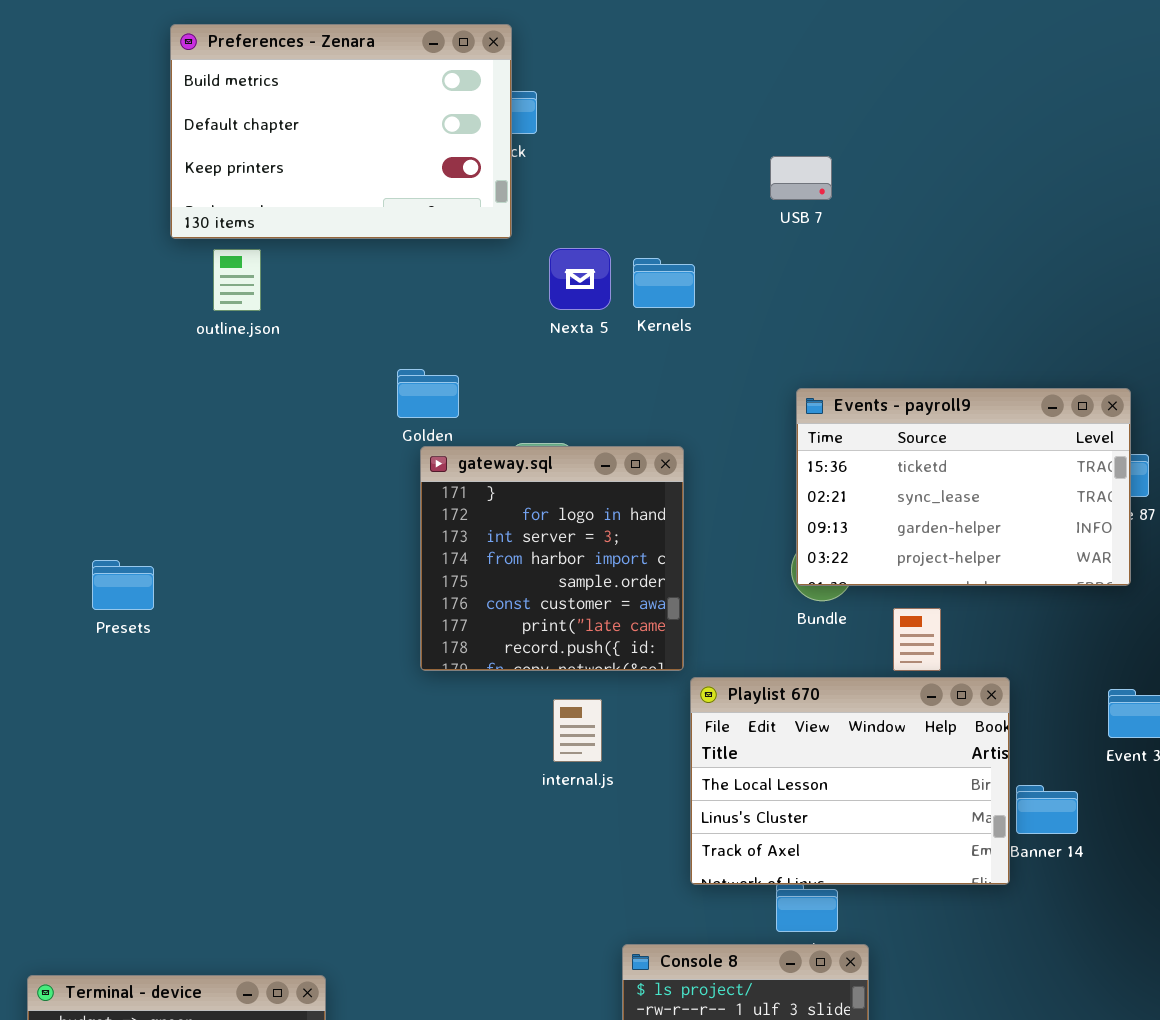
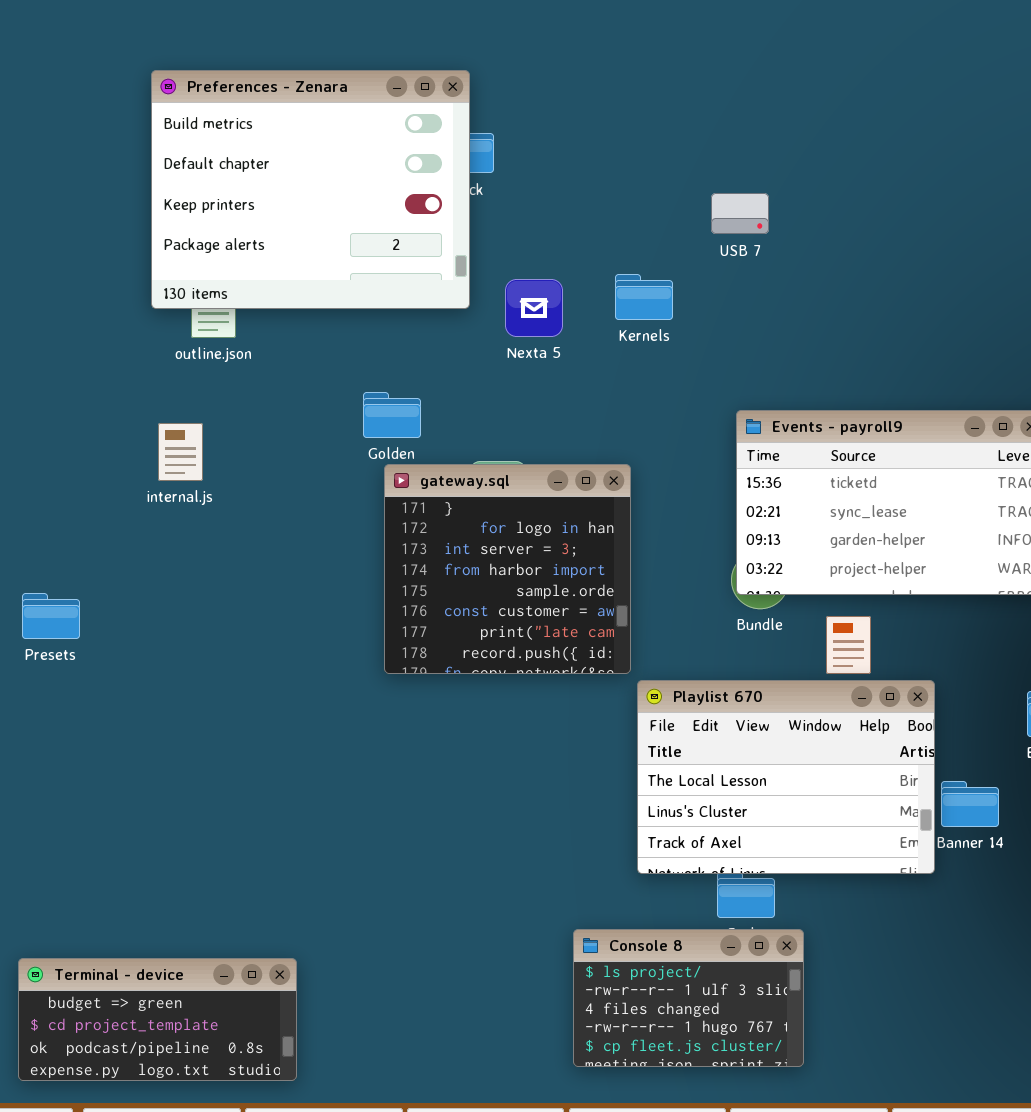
Preferences - Zenara: [170,24,512,239] -> [151,70,470,309], resized
Kernels: [633,258,695,308] -> [615,274,673,320], moved
Presets: [92,560,154,610] -> [22,593,80,639], moved
internal.js: [553,699,602,762] -> [158,423,203,481], moved

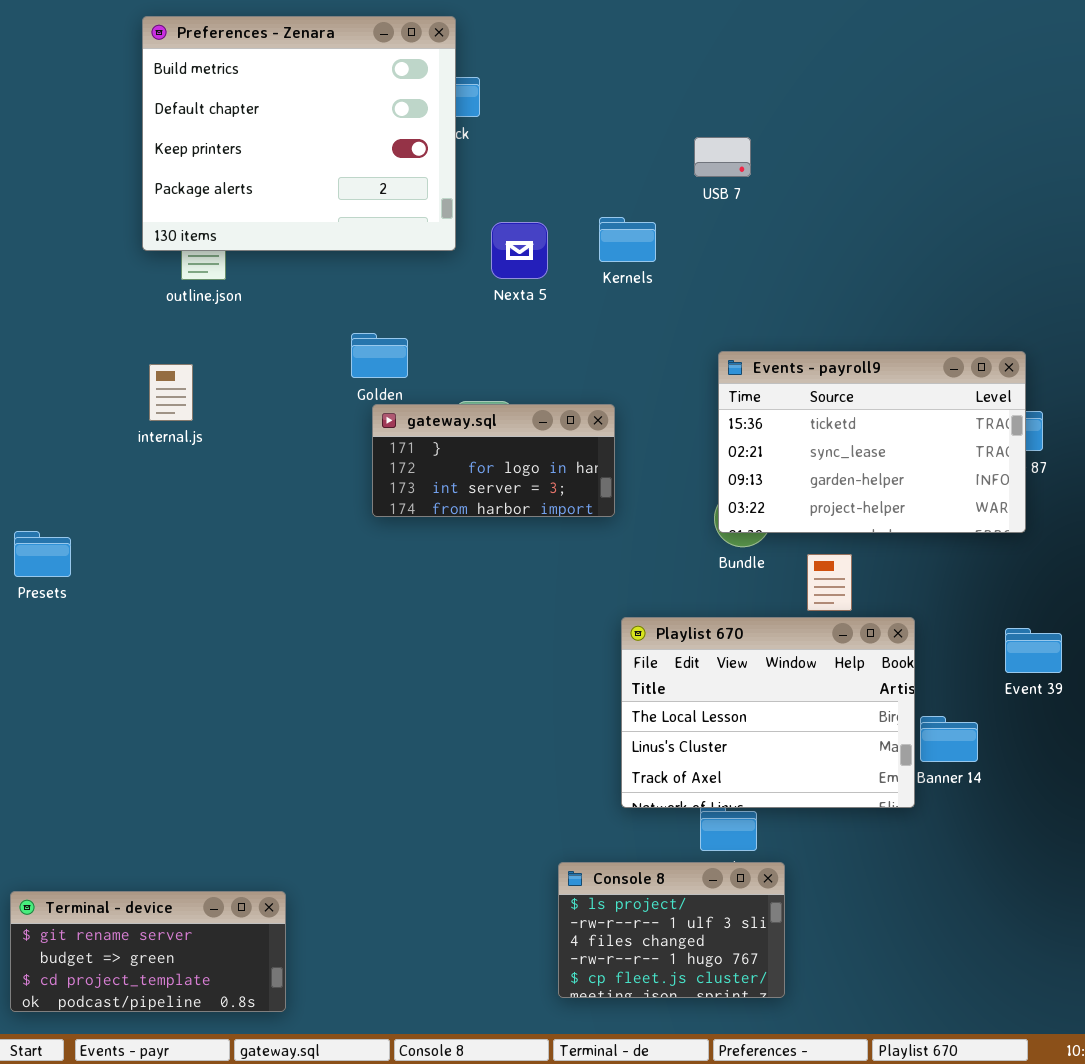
gateway.sql: [384,464,631,674] -> [372,404,615,517], resized
Terminal - device: [18,958,297,1081] -> [10,891,286,1012], scrolled up 1 row

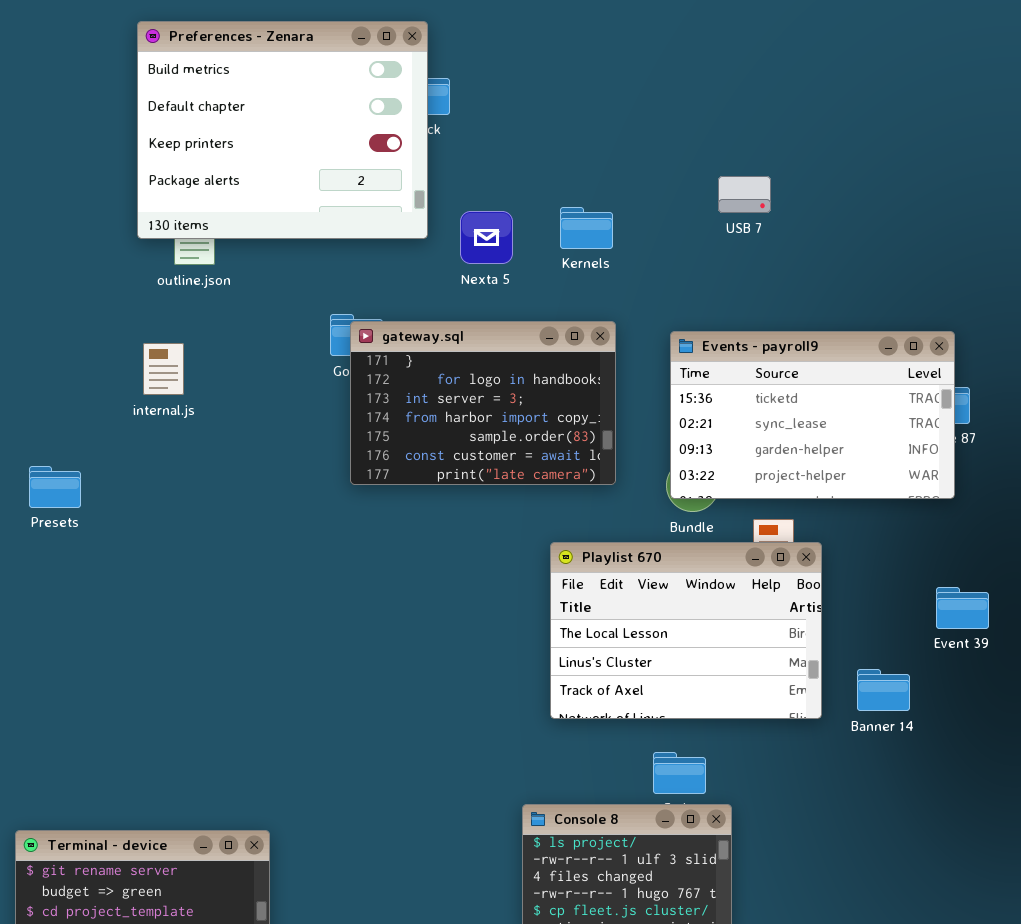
USB 7: [694,137,751,177] -> [718,176,771,213], moved
gateway.sql: [372,404,615,517] -> [350,321,616,485], resized
Presets: [14,531,71,577] -> [29,466,81,508], moved
Playlist 670: [621,617,915,808] -> [550,542,822,719], moved

